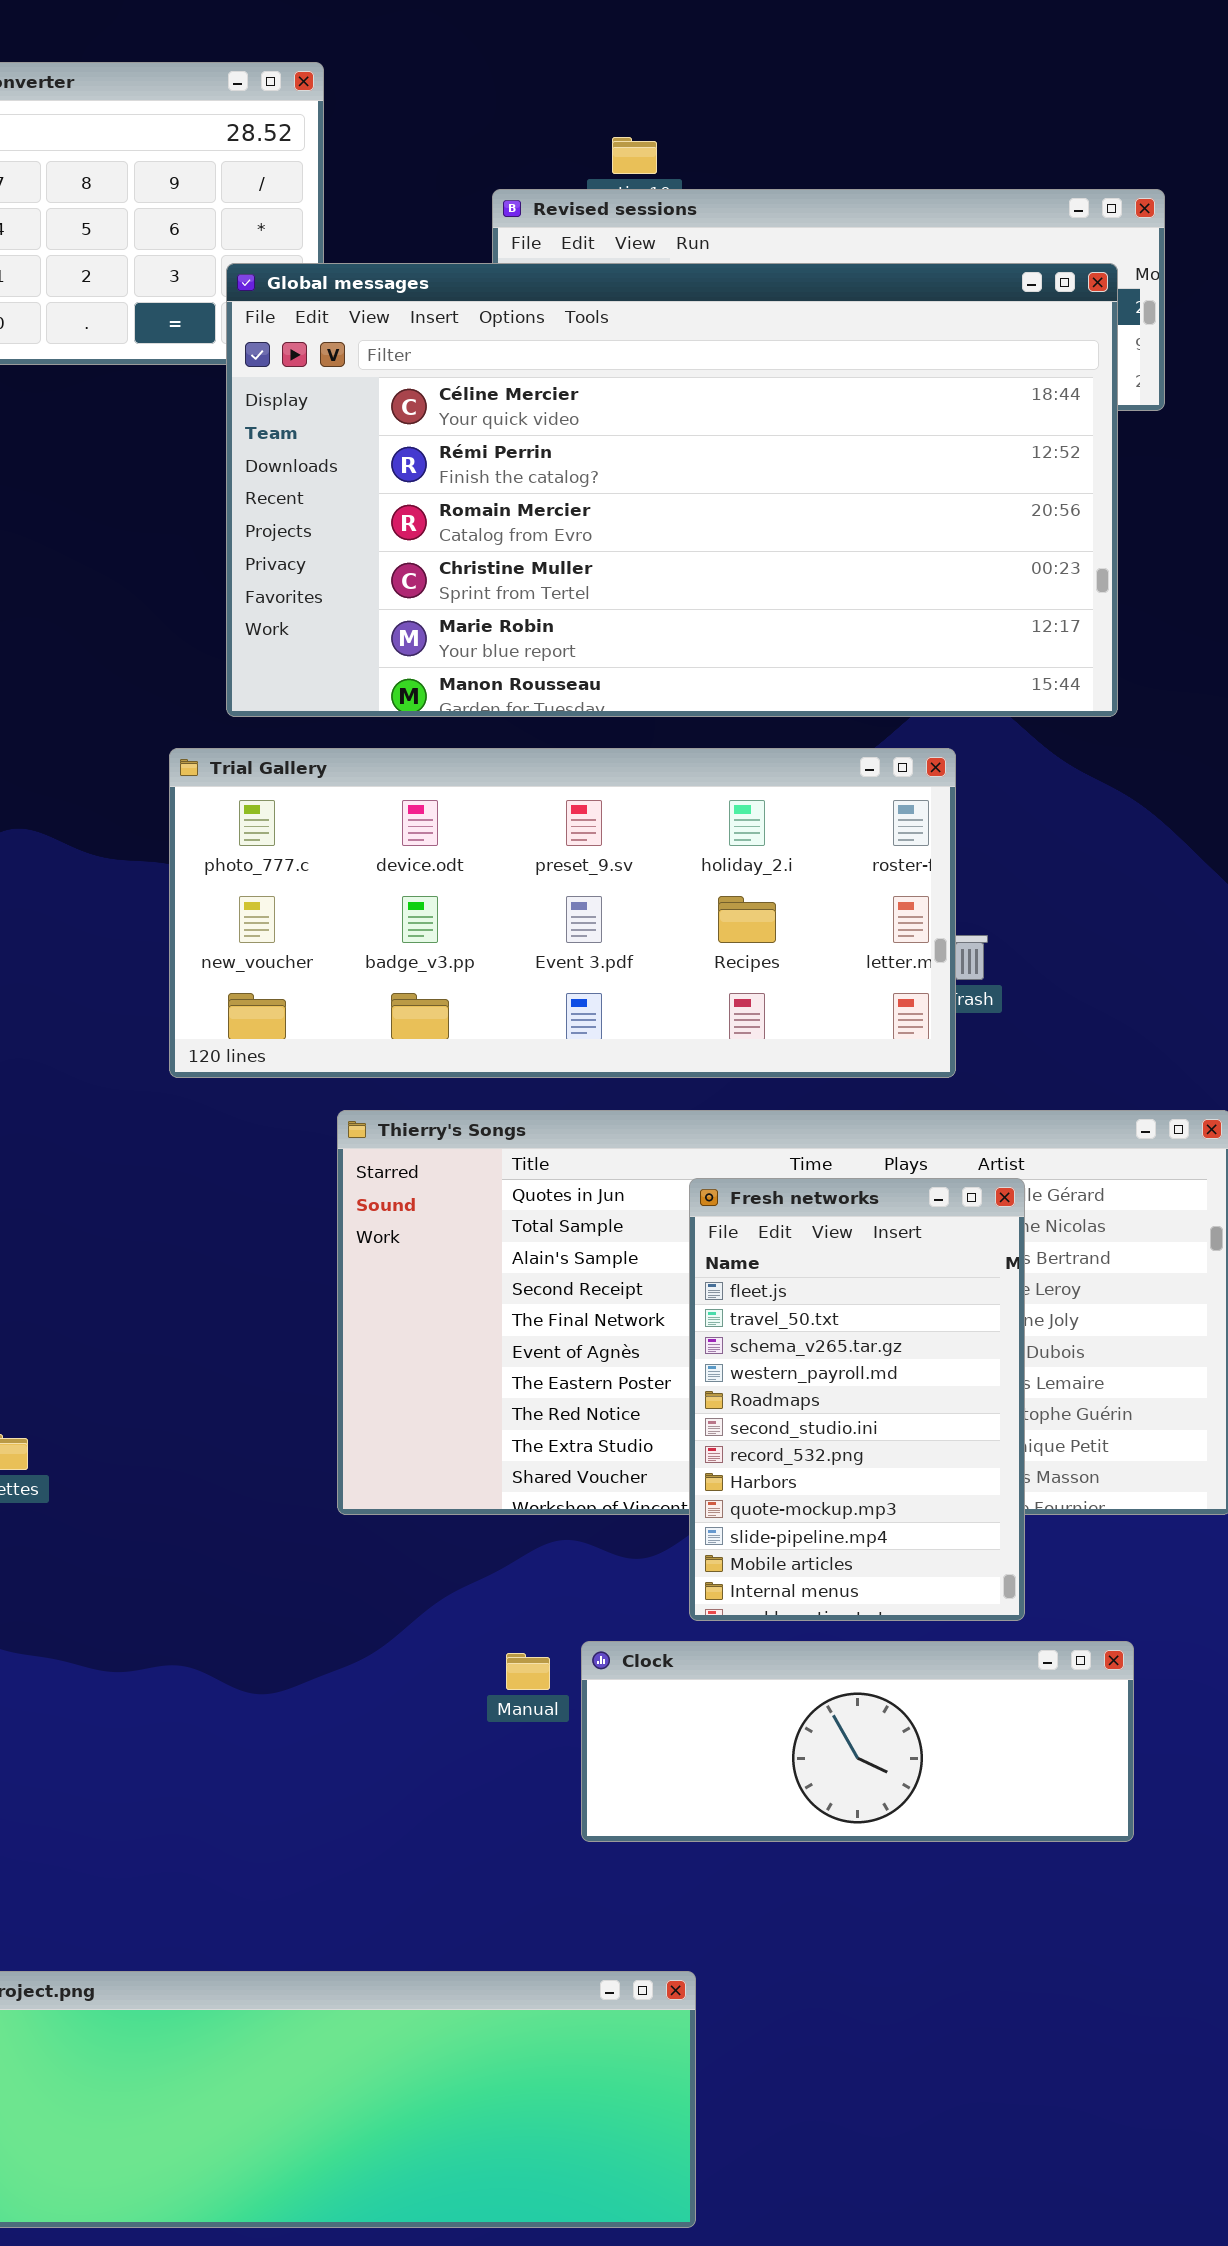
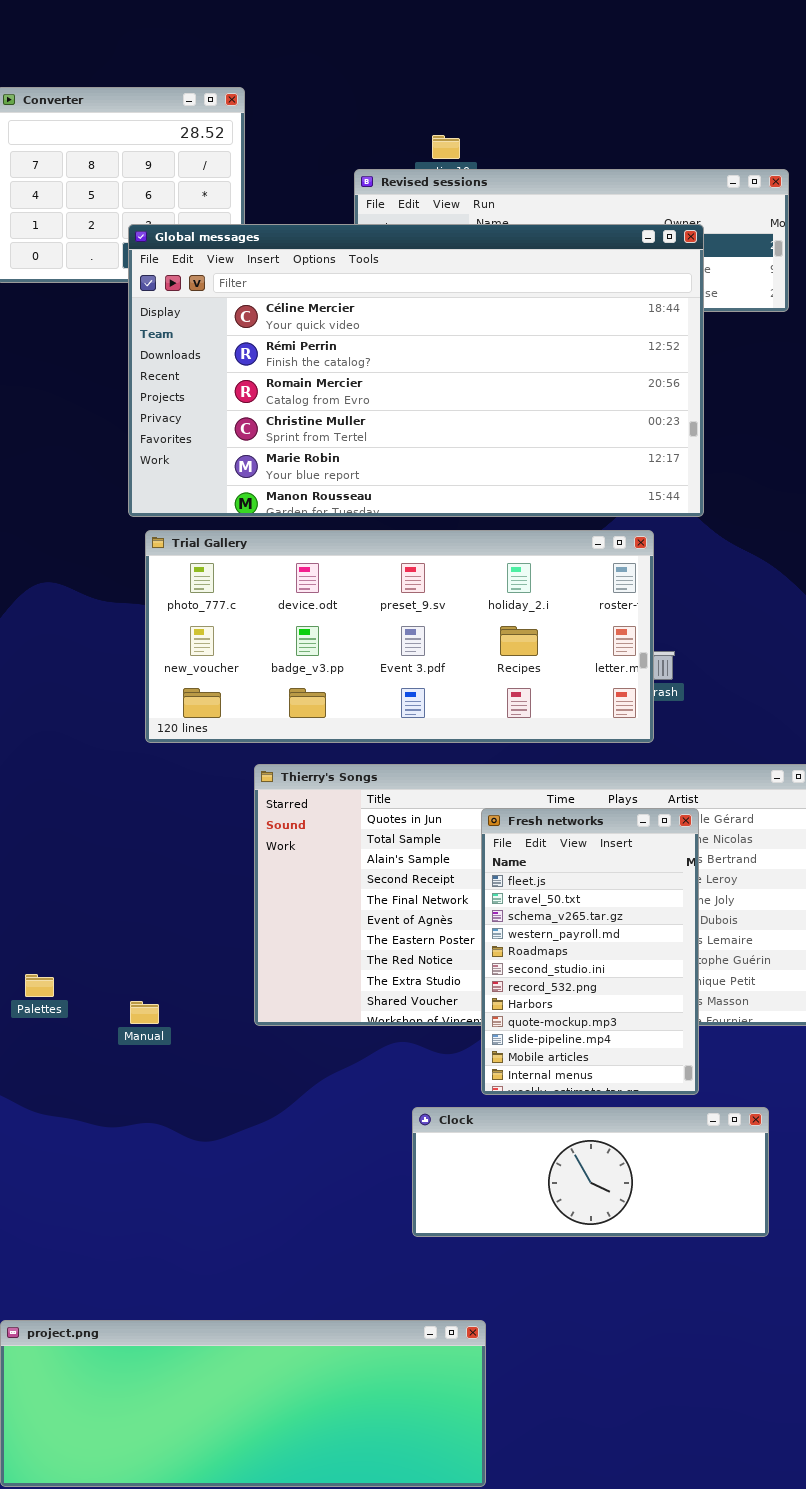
Global messages: [226,263,1118,717] -> [128,224,704,517], moved
Manual: [506,1653,550,1690] -> [130,1001,159,1024], moved

